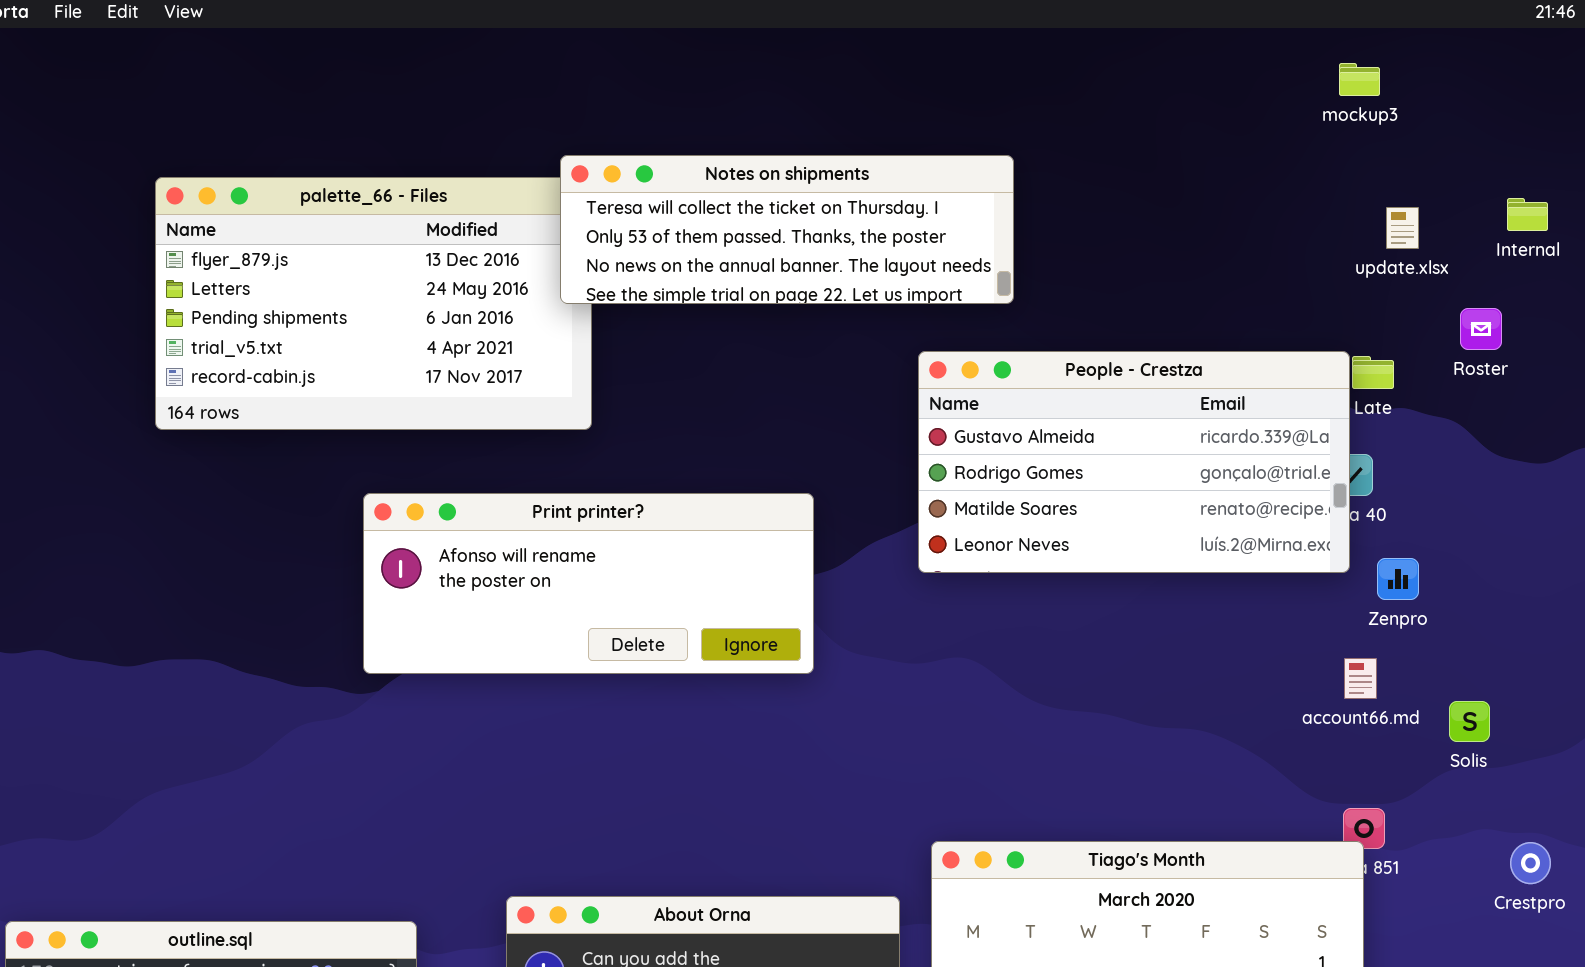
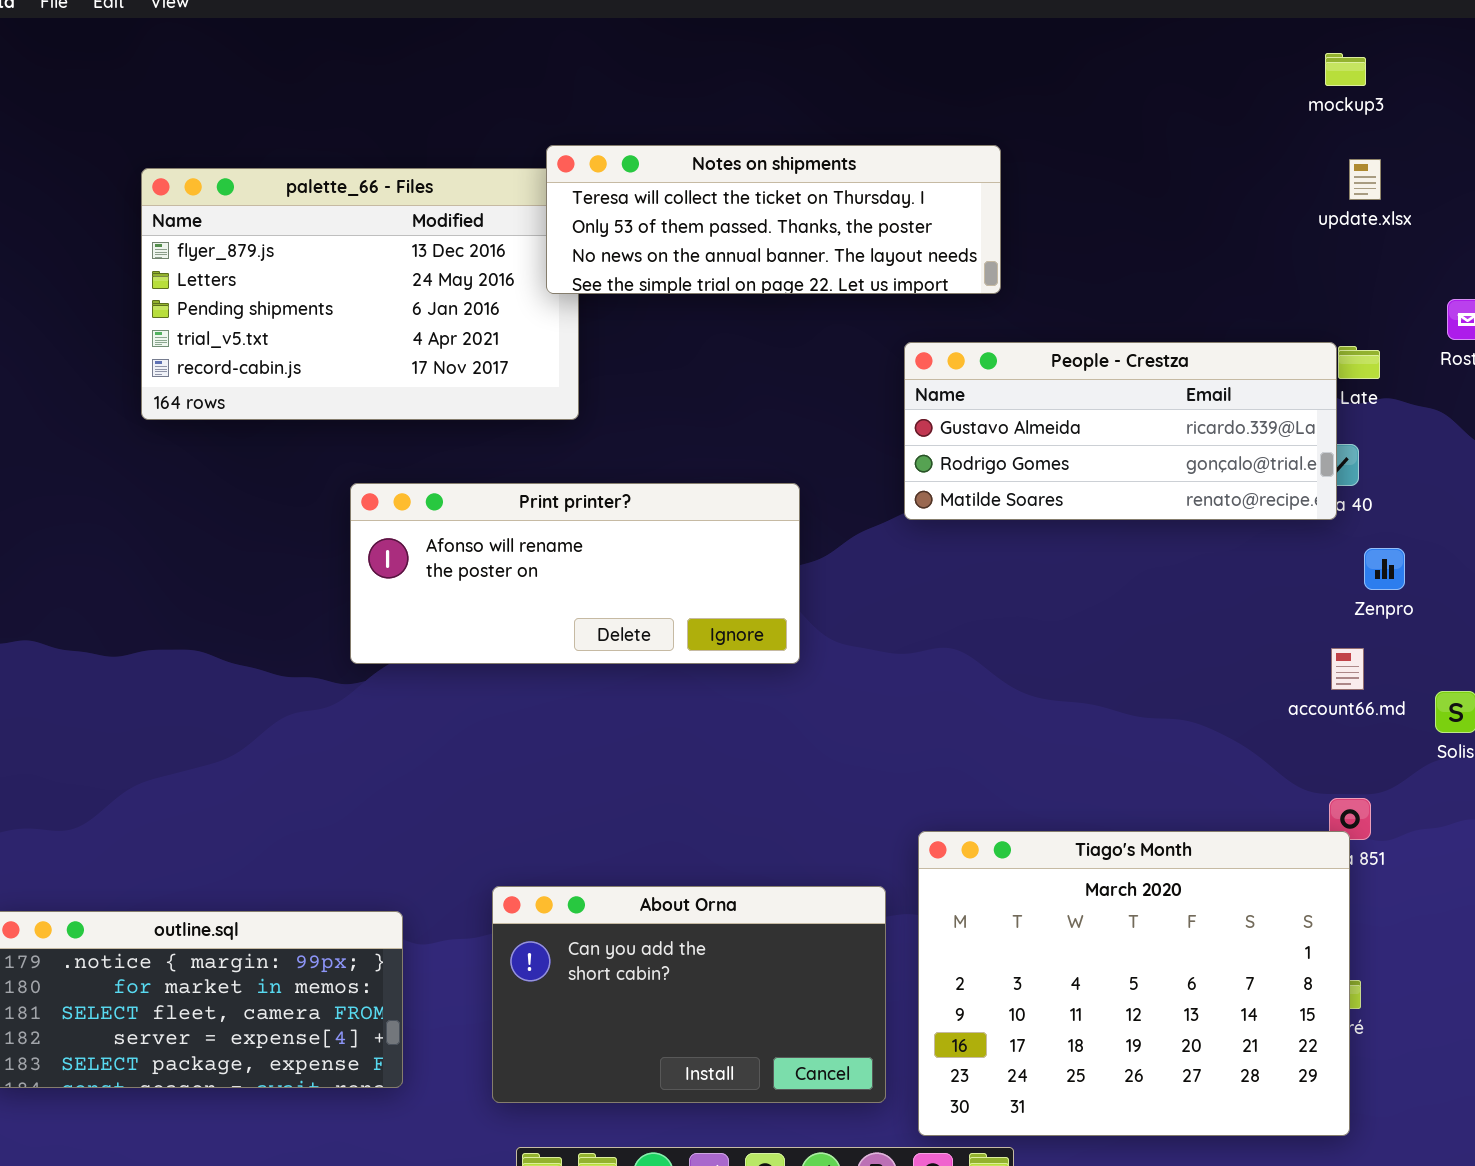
update.xlsx: [1386,207,1419,249] -> [1349,159,1381,200], moved
People - Crestza: [918,351,1350,573] -> [904,342,1337,520], resized

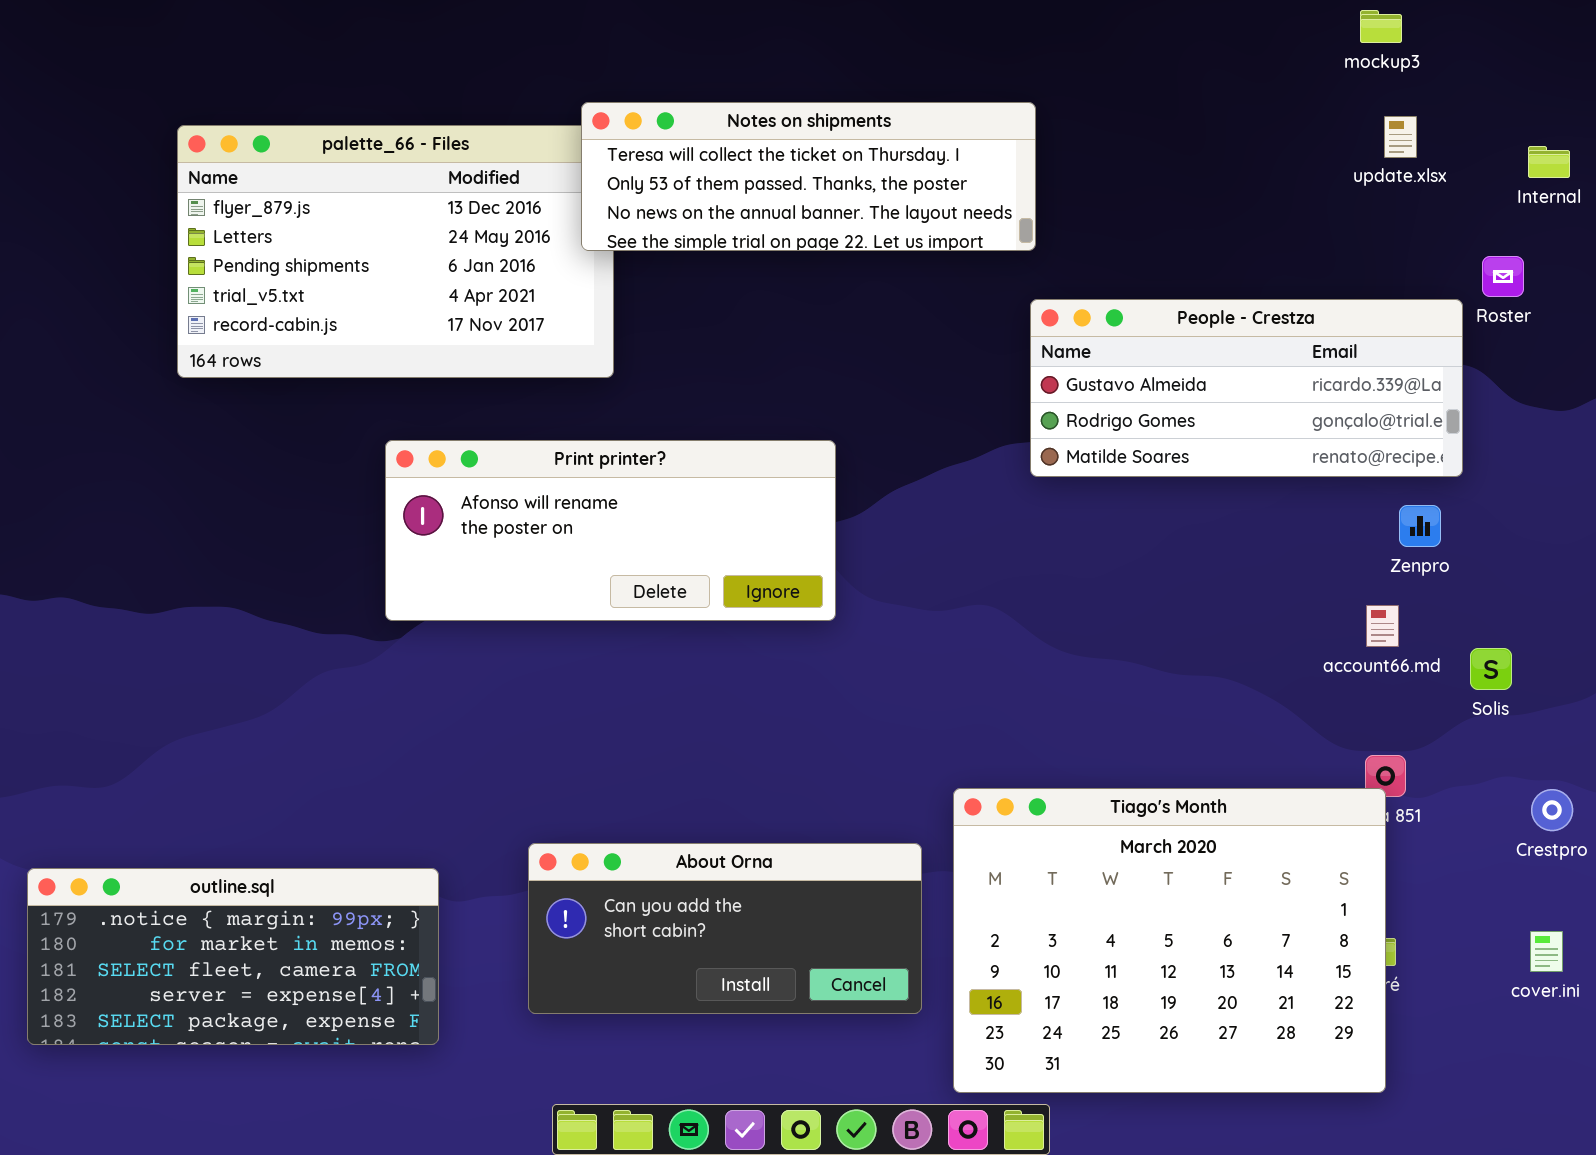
People - Crestza: [904,342,1337,520] -> [1030,299,1463,477], moved
About Orna: [492,886,886,1103] -> [528,843,922,1014], resized

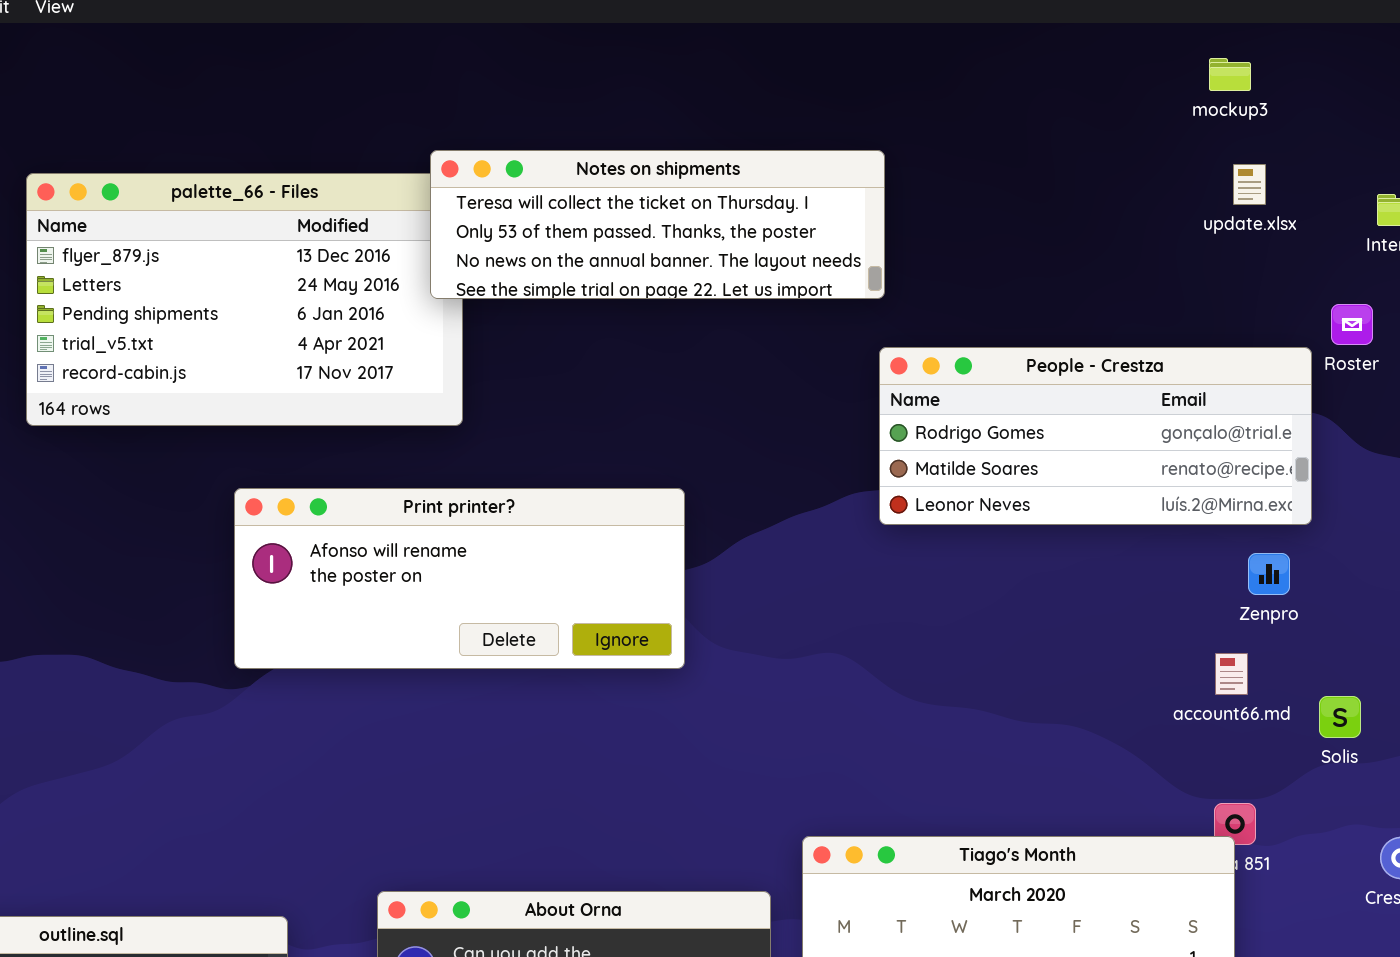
People - Crestza: [1030,299,1463,477] -> [879,347,1312,525], scrolled down 1 row

